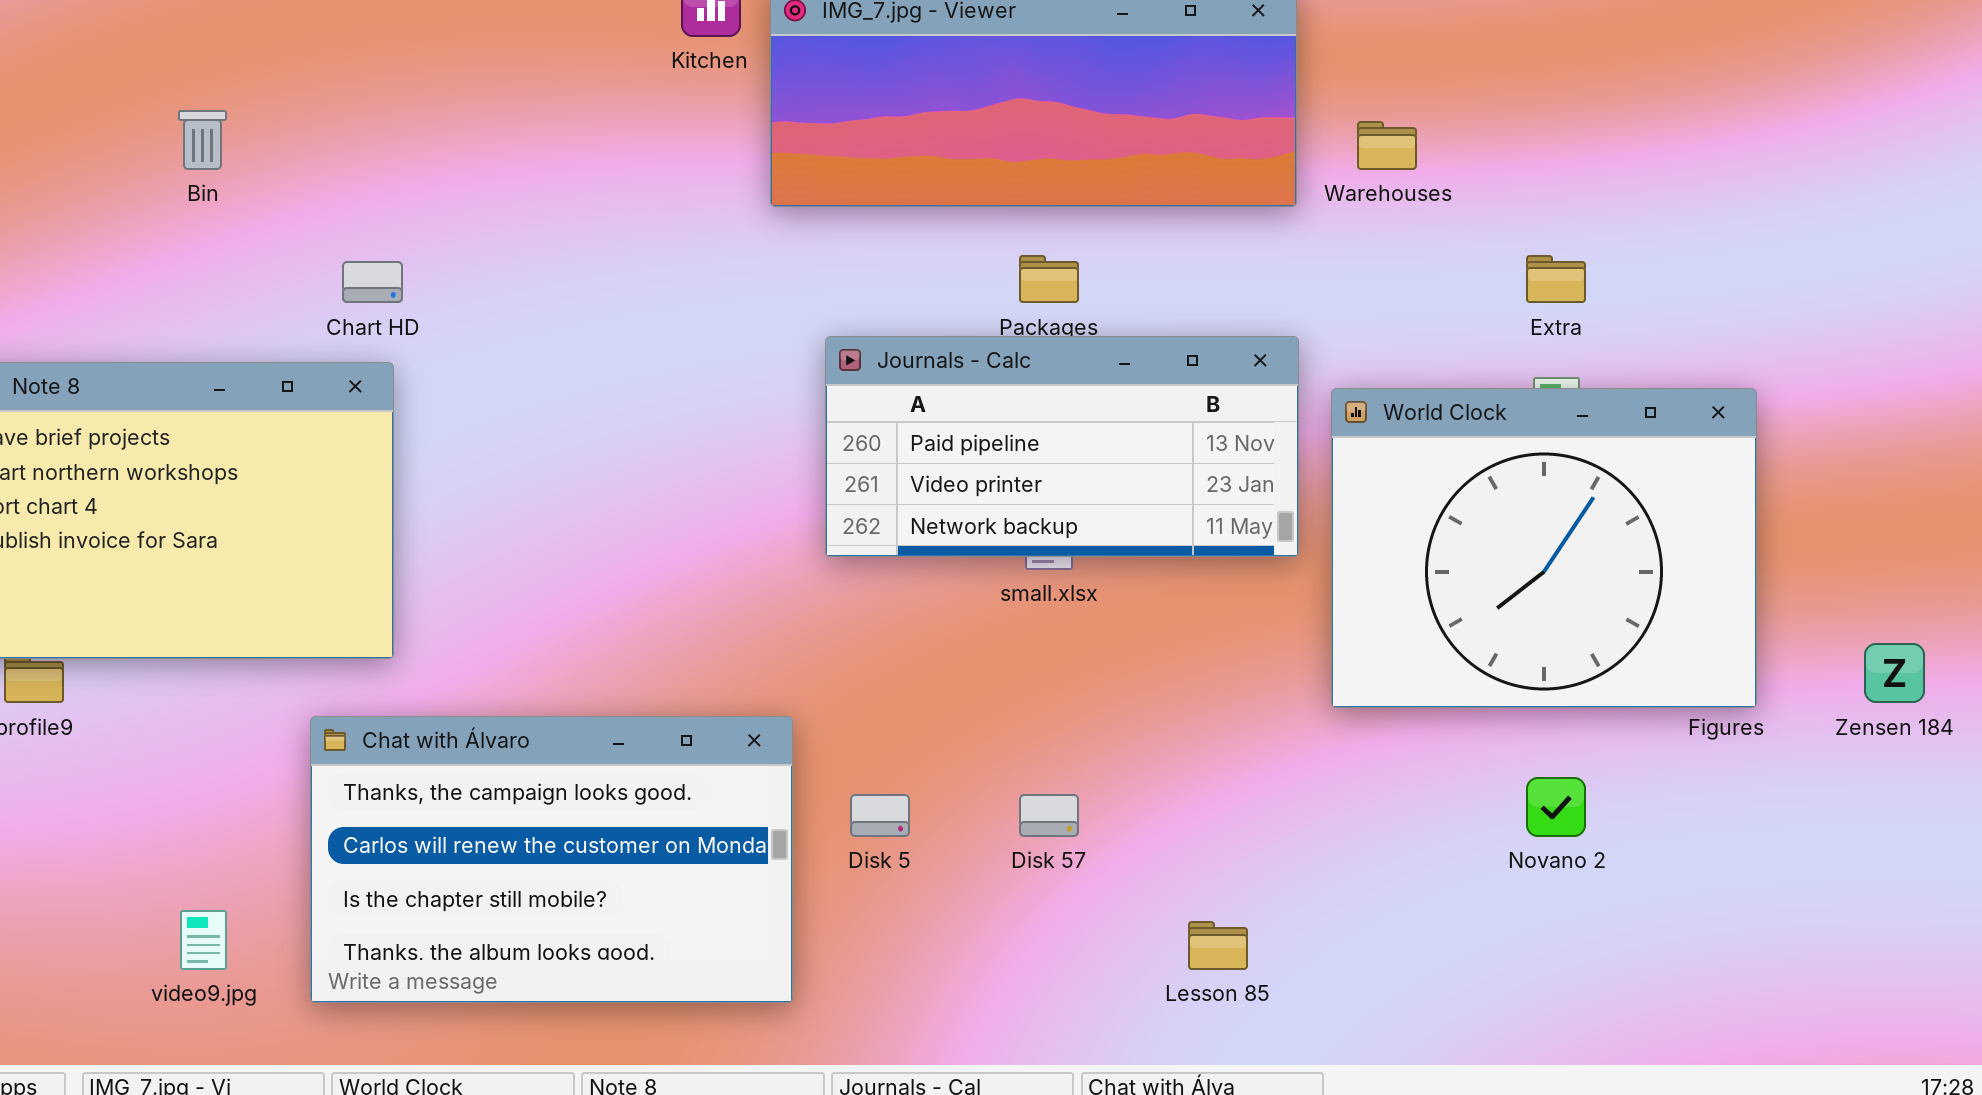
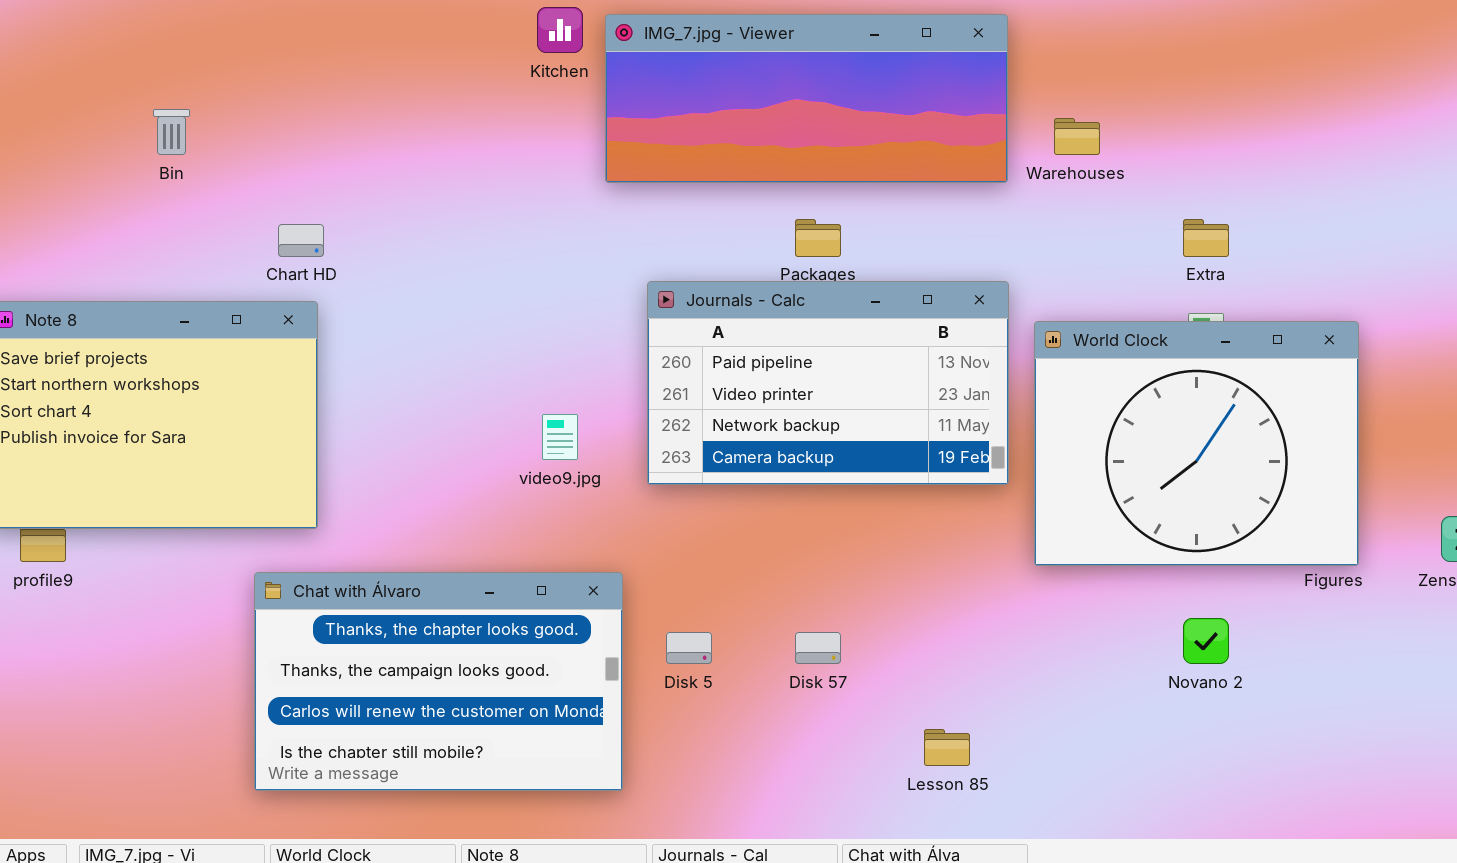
Journals - Calc: [825,336,1299,557] -> [647,281,1009,485], resized
Chat with Álvaro: [310,716,793,1003] -> [254,572,623,791], scrolled up 1 row
video9.jpg: [180,910,227,970] -> [542,414,578,460], moved

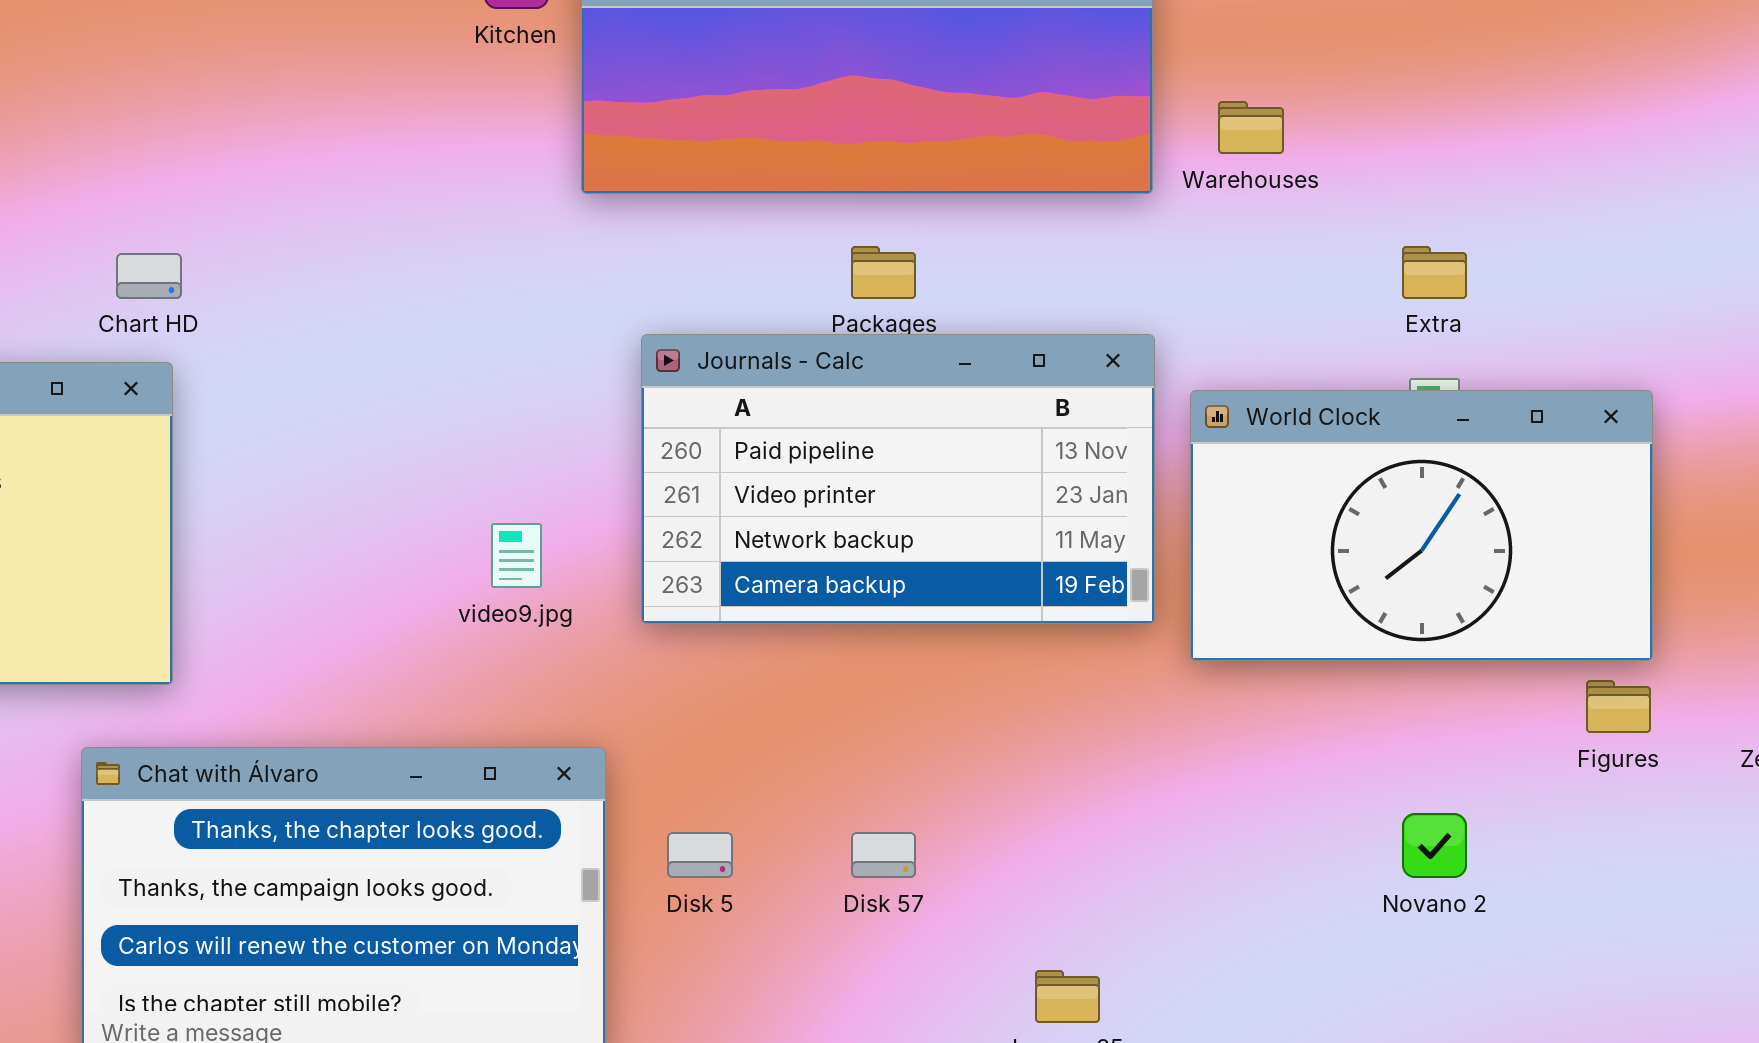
World Clock: [1034,321,1359,566] -> [1190,390,1653,661], resized

